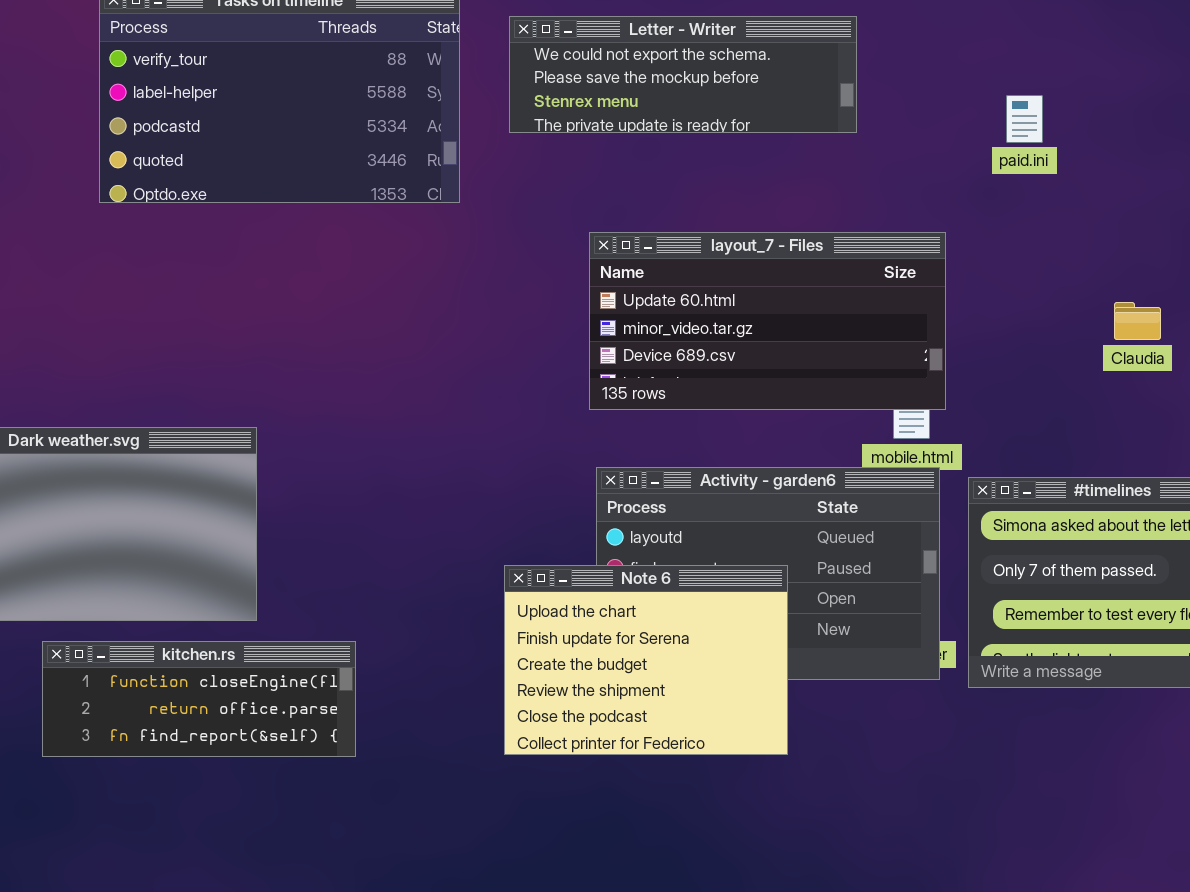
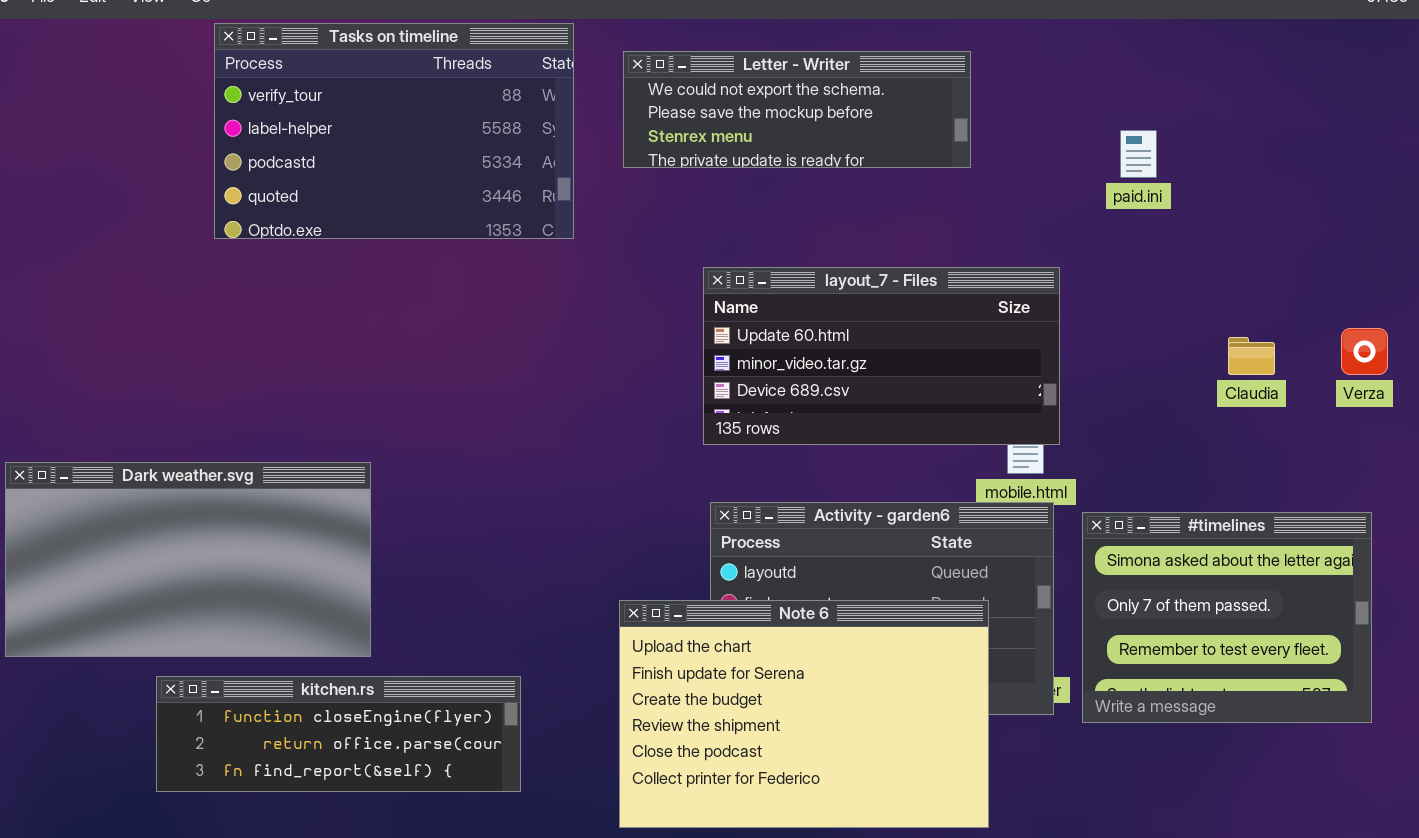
Note 6: [504,565,788,755] -> [619,600,989,828], resized
kitchen.rs: [42,641,356,757] -> [156,676,521,792], resized

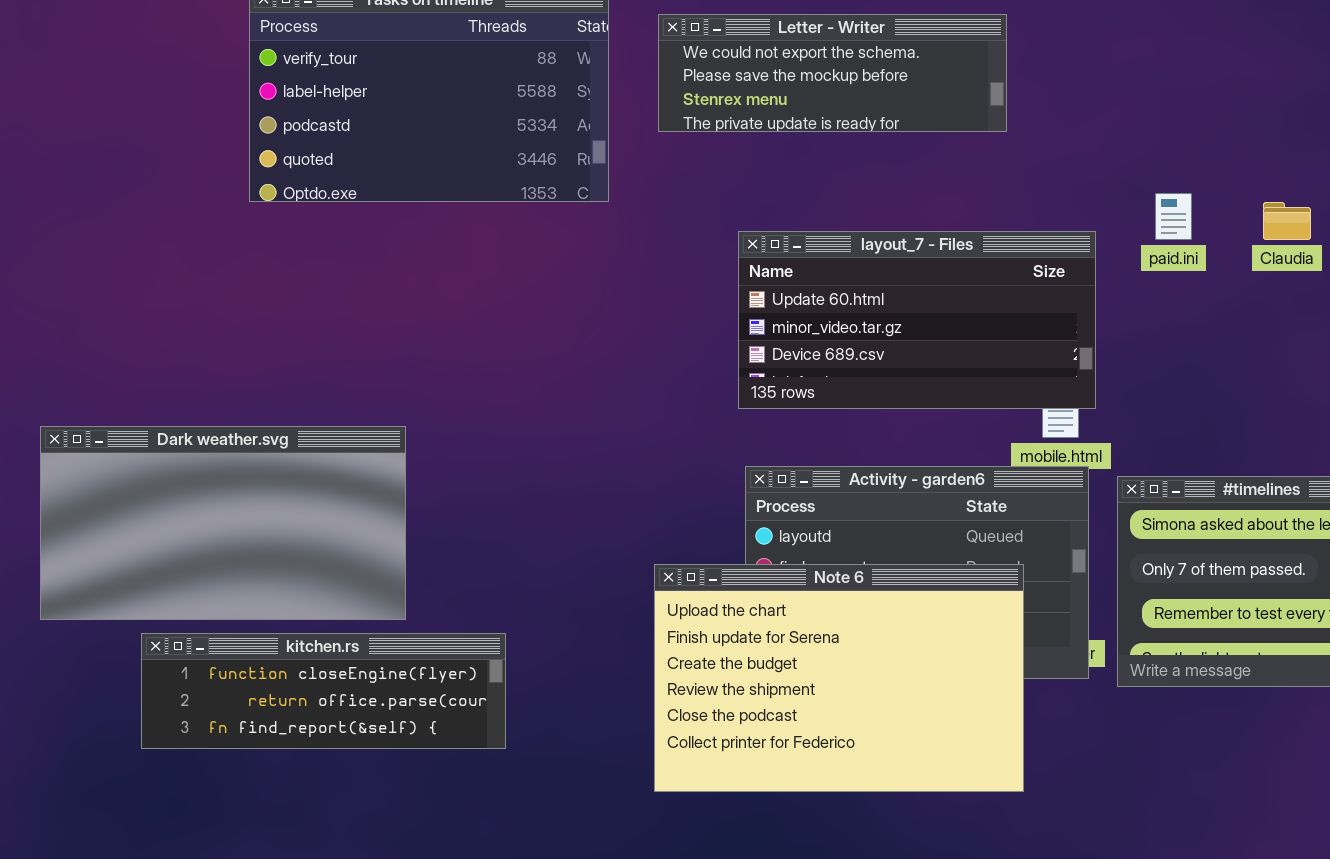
paid.ini: [1120,130,1157,178] -> [1155,193,1192,240], moved
Claudia: [1228,337,1275,375] -> [1263,202,1311,240], moved
kitchen.rs: [156,676,521,792] -> [141,633,506,749], moved

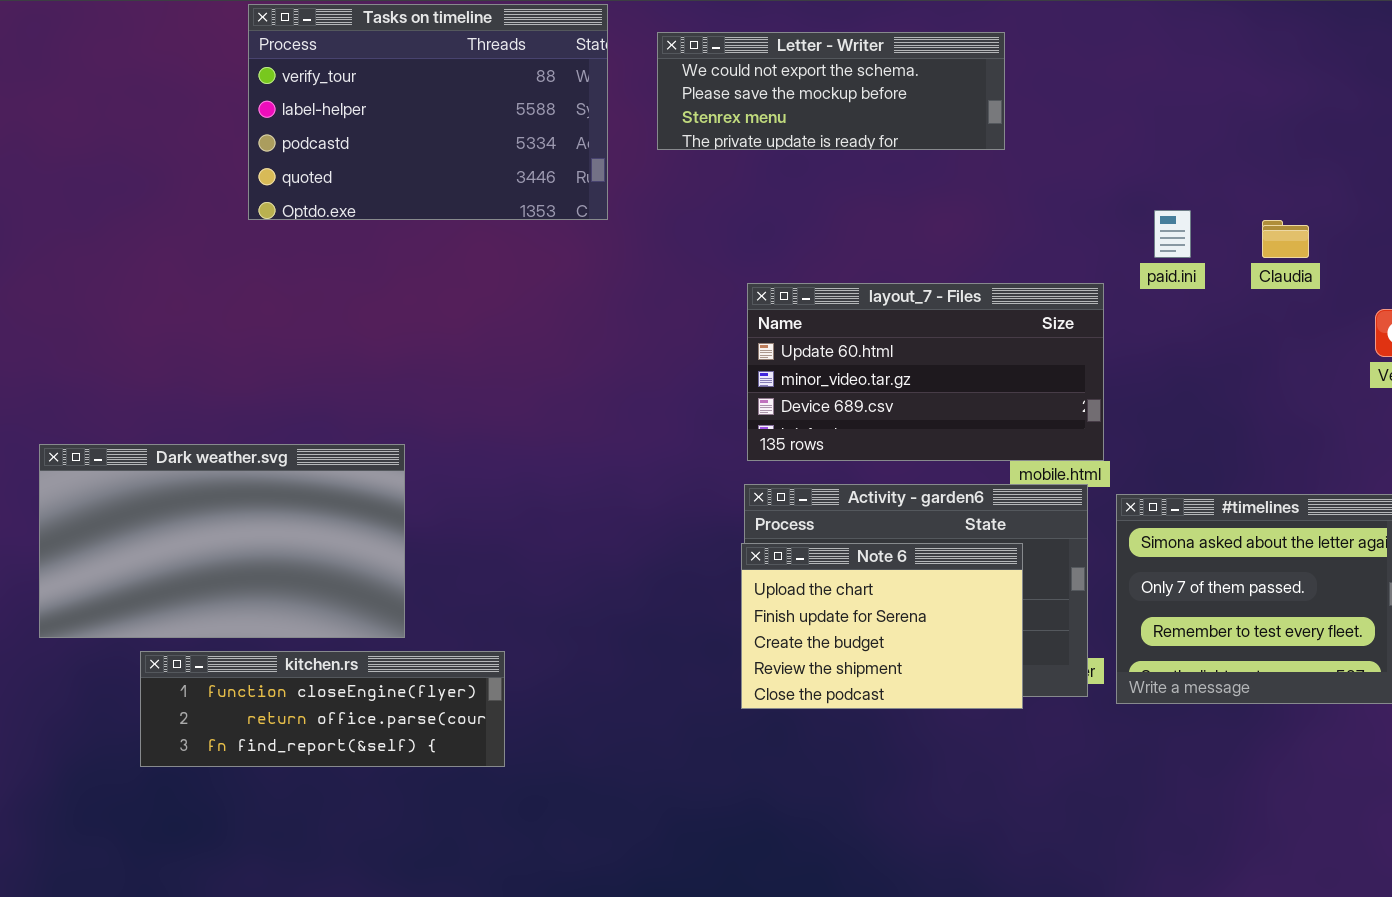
layout_7 - Files: [738,231,1096,409] -> [747,283,1104,461], moved
Note 6: [654,564,1024,792] -> [741,543,1023,709], moved, resized

